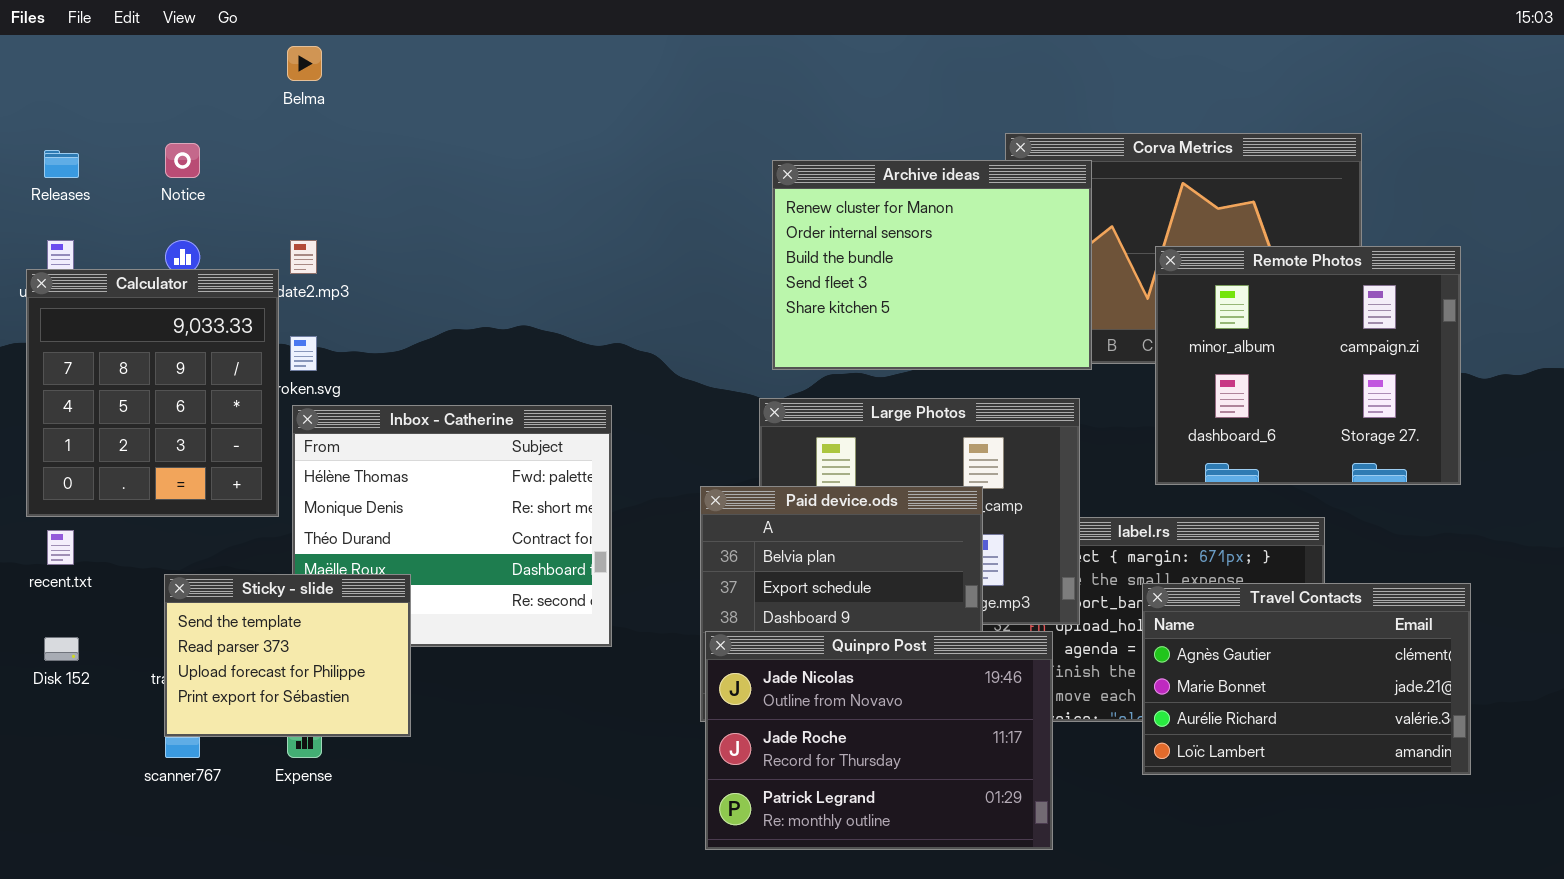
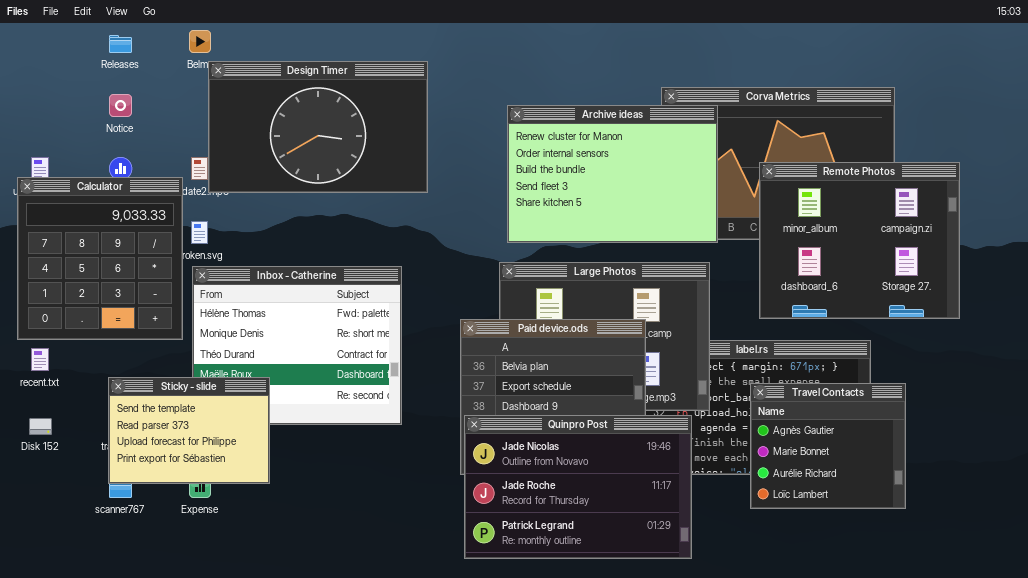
Design Timer: none -> [208,61,428,193], opened
Releases: [44,150,79,178] -> [109,35,132,53], moved
Travel Contacts: [1142,583,1471,775] -> [750,383,906,509], resized

